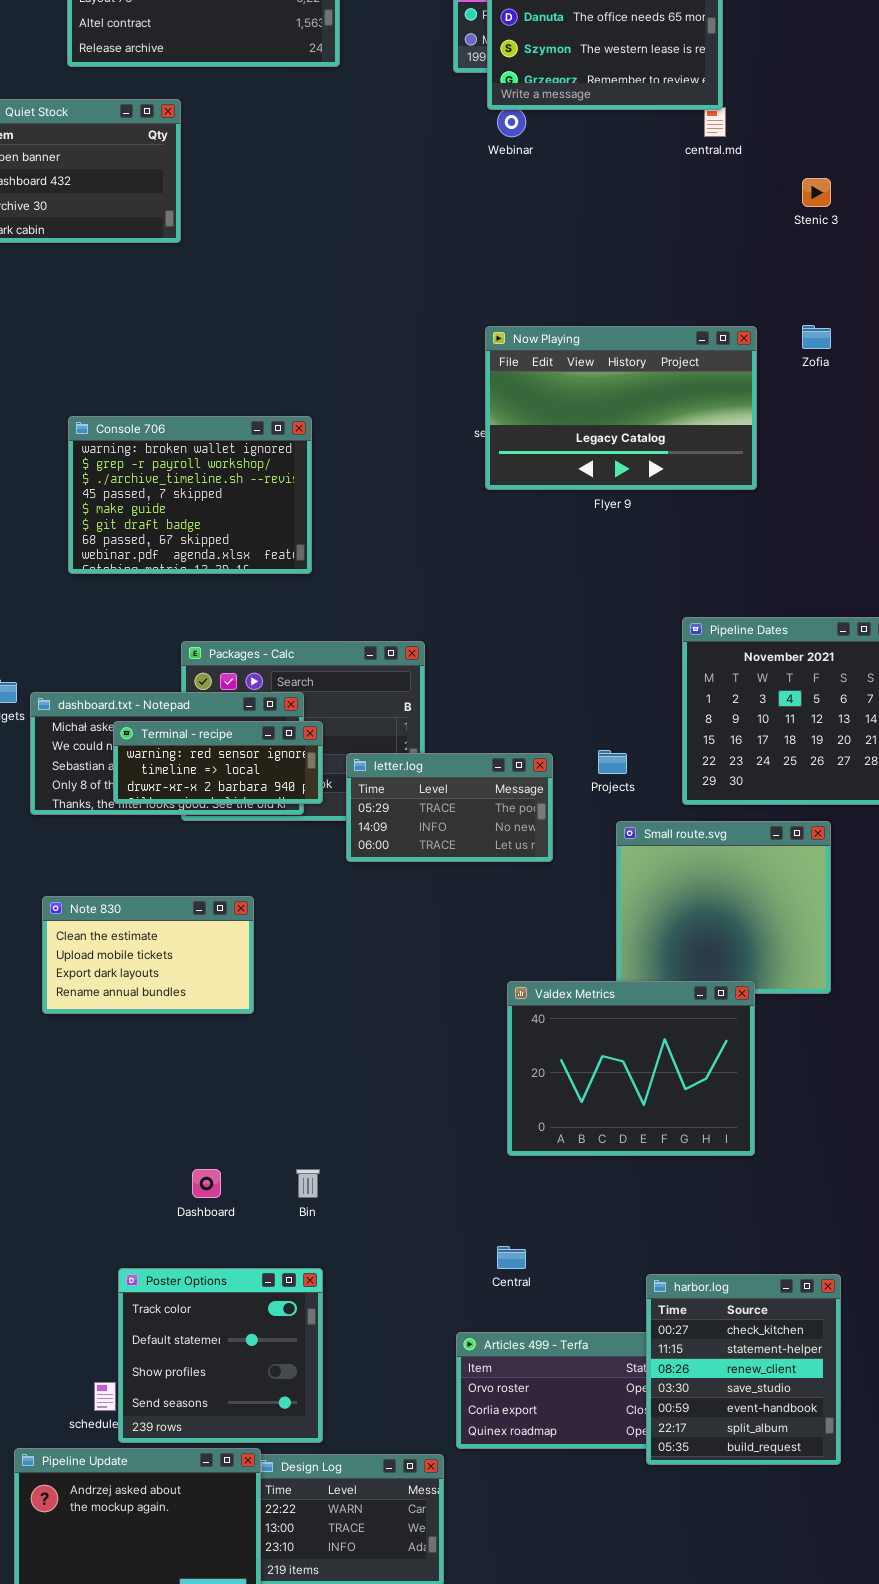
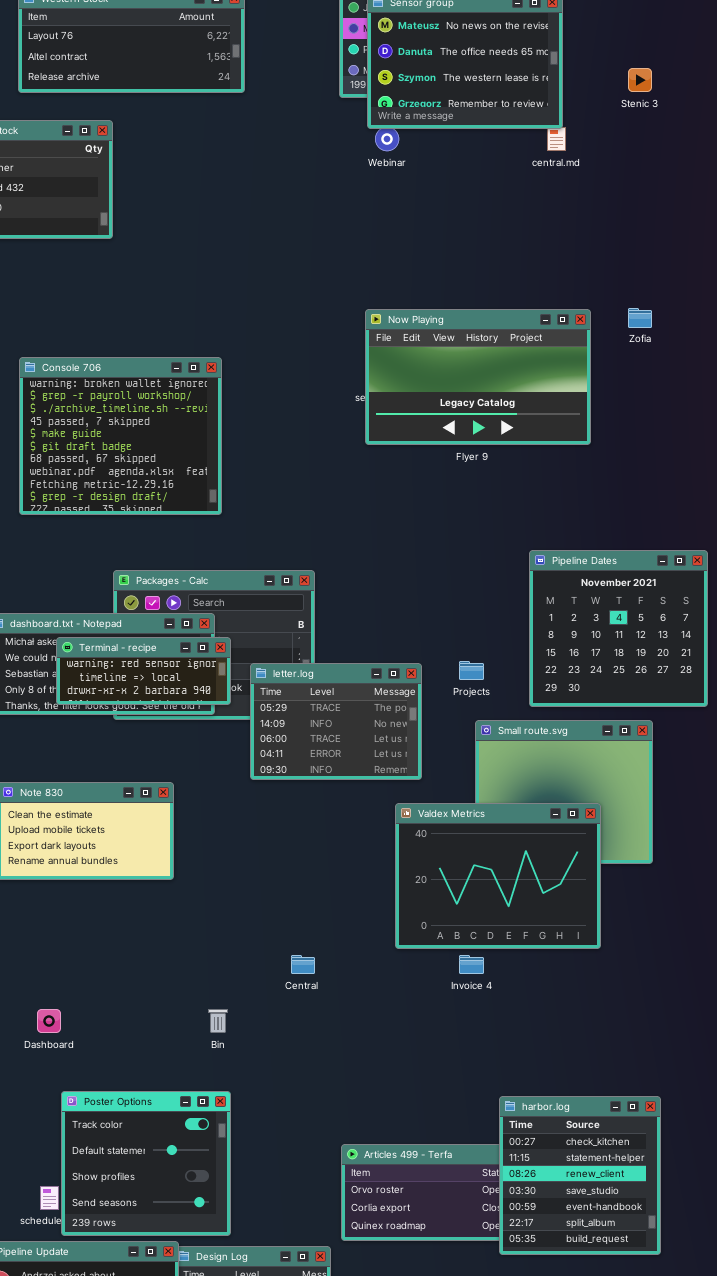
Stenic 3: [802,178,831,207] -> [628,68,652,92], moved
Console 706: [68,416,312,574] -> [19,357,222,515], resized
letter.log: [346,753,553,862] -> [250,663,422,780], resized
Valdex Metrics: [507,981,755,1156] -> [395,803,601,949], moved
Dashboard: [192,1169,221,1198] -> [37,1009,61,1033], moved
Central: [497,1246,526,1269] -> [291,955,315,974], moved

